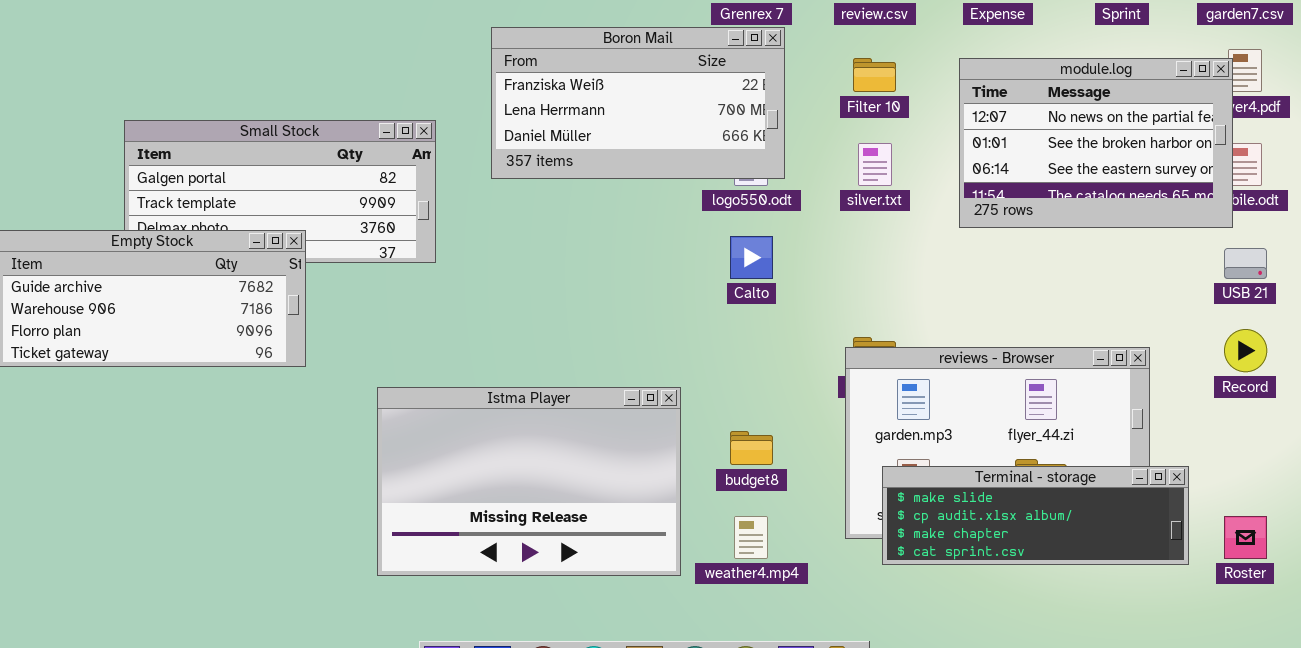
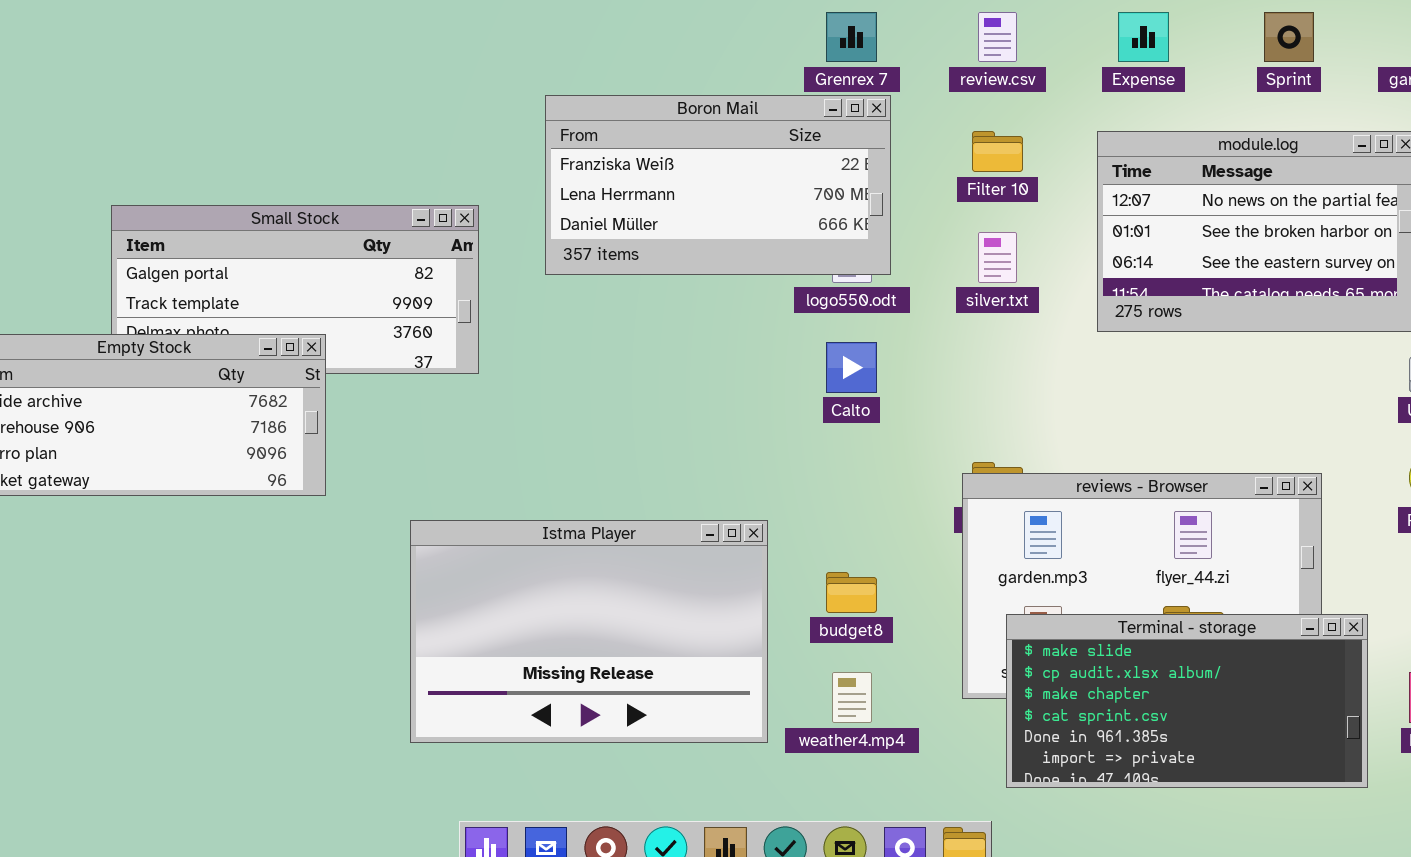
Terminal - storage: [882,466,1189,565] -> [1006,614,1368,788], resized

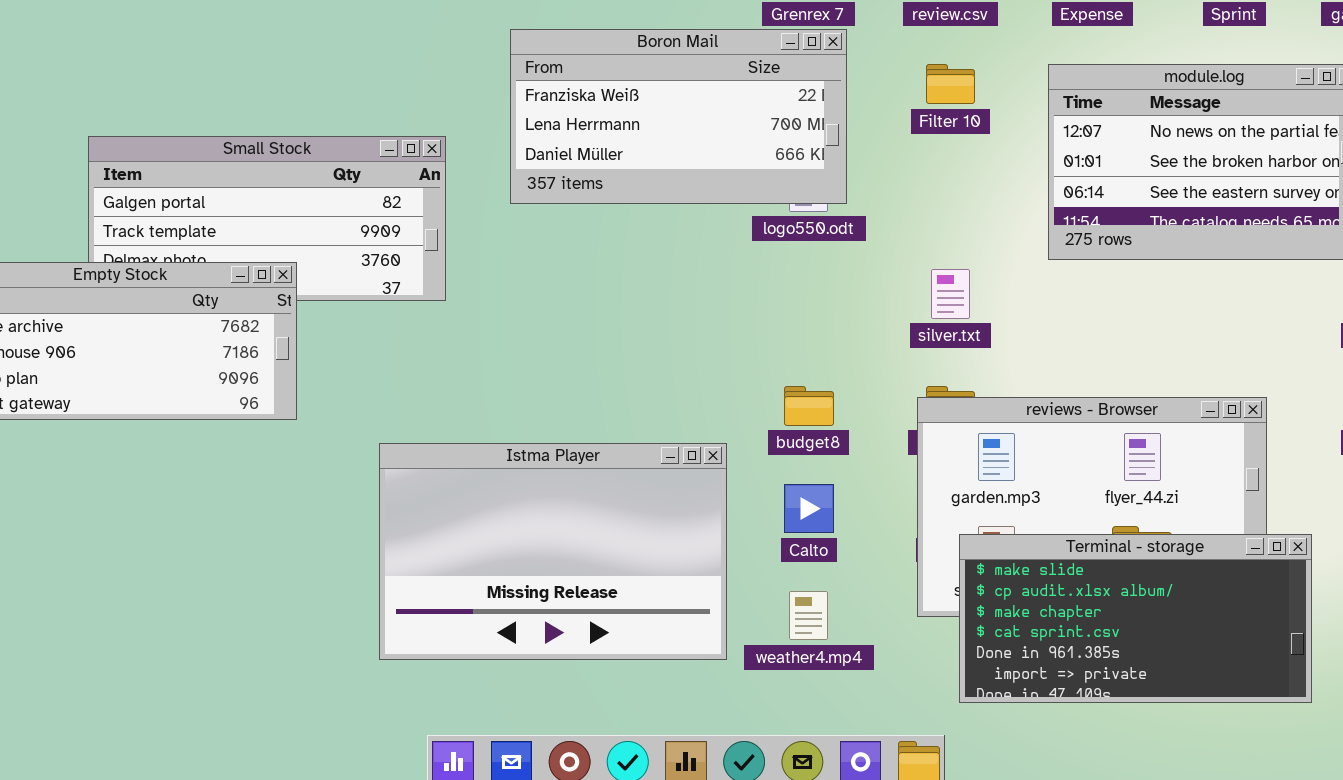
silver.txt: [978,232,1017,283] -> [931,269,970,319], moved
Calto: [826,342,877,393] -> [784,484,834,533], moved
budget8: [826,572,877,613] -> [784,386,834,426], moved

